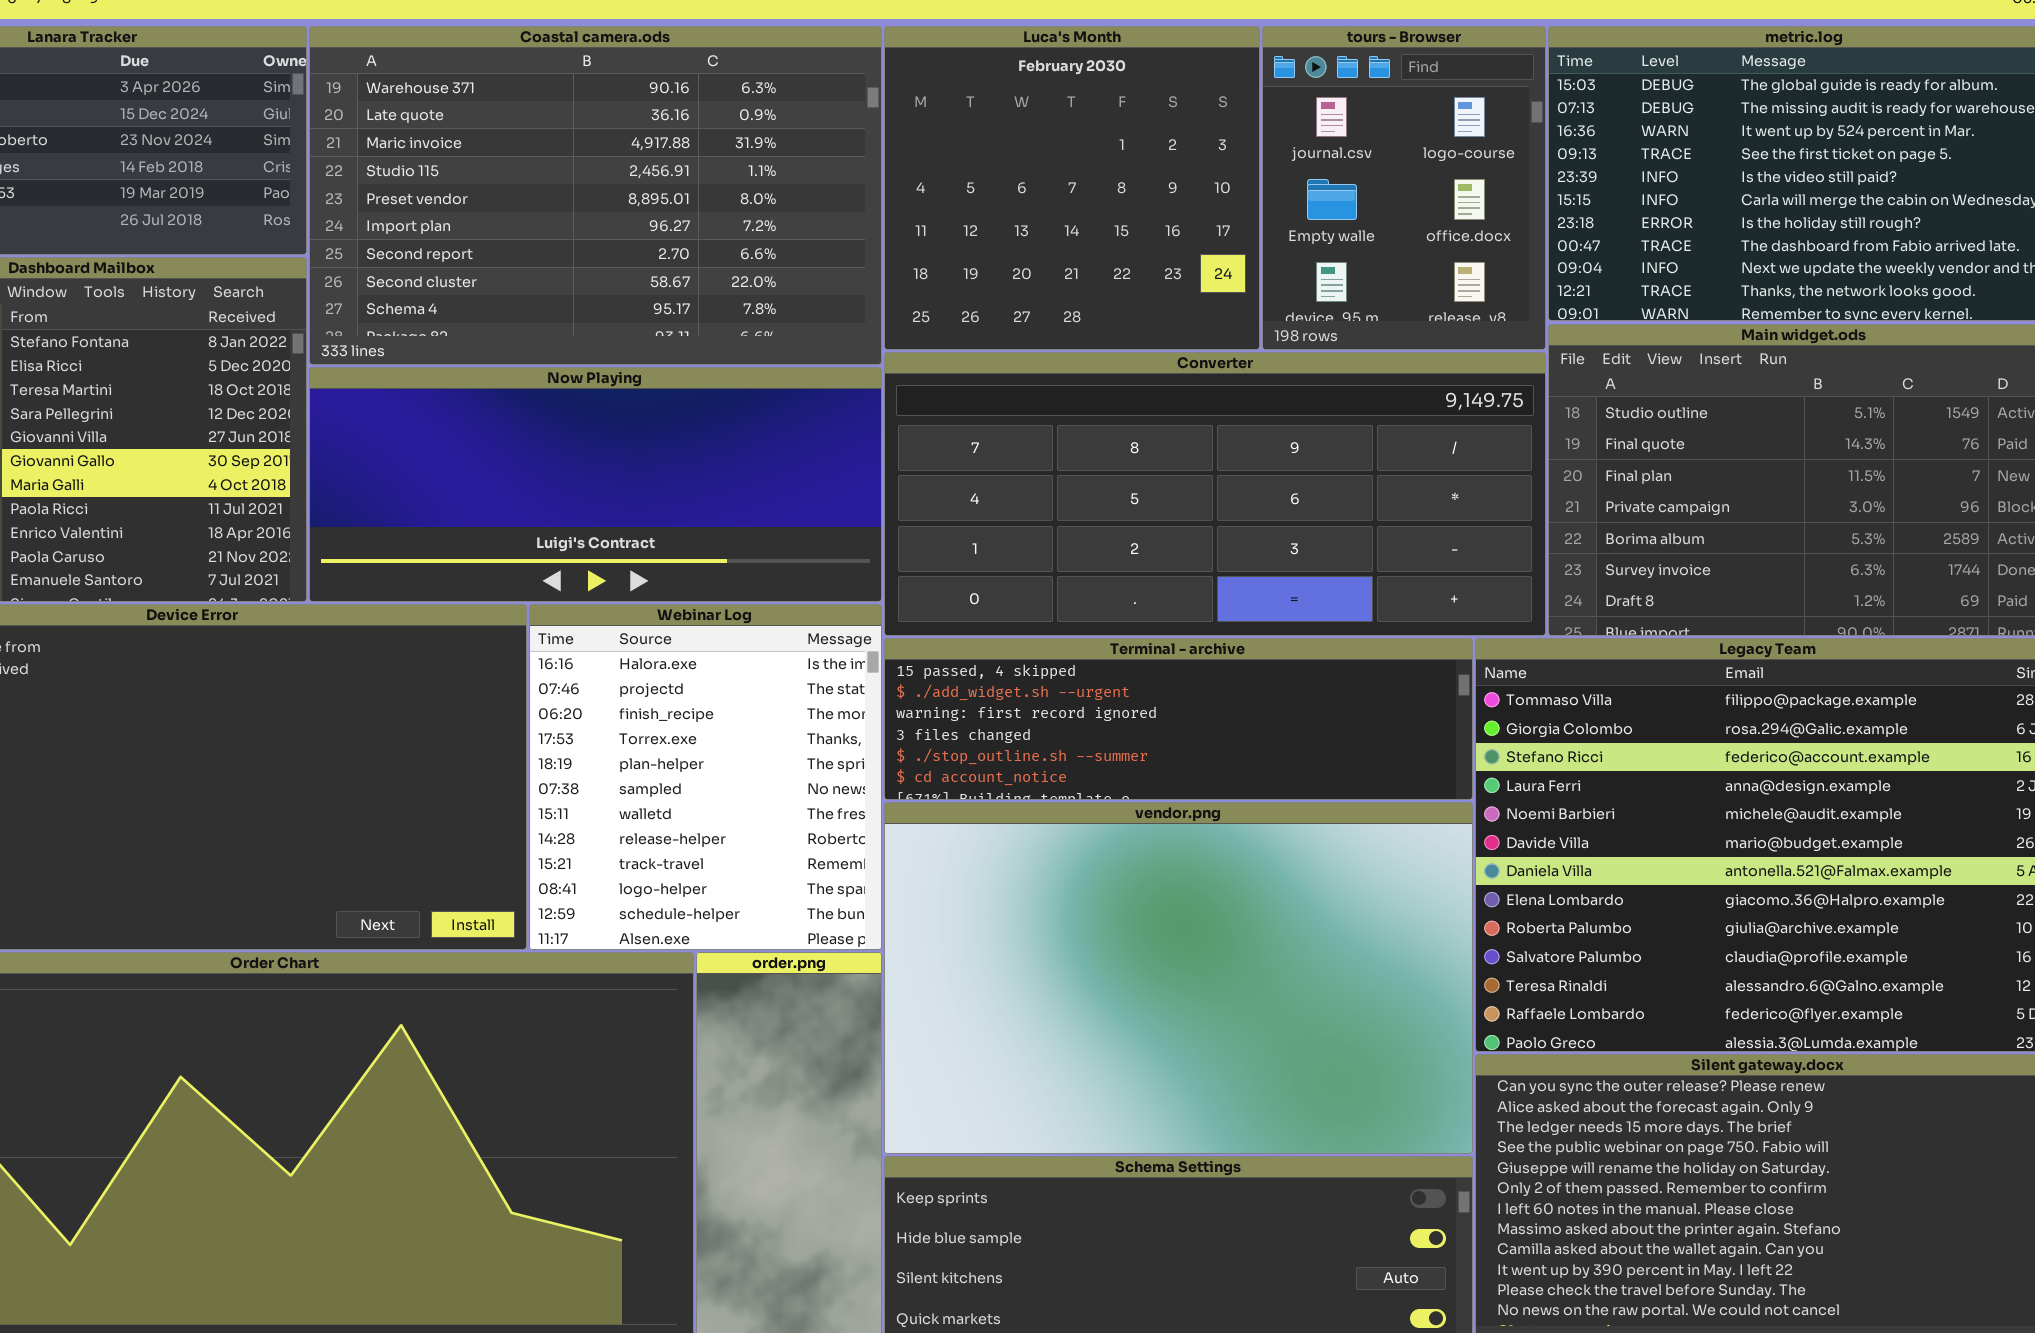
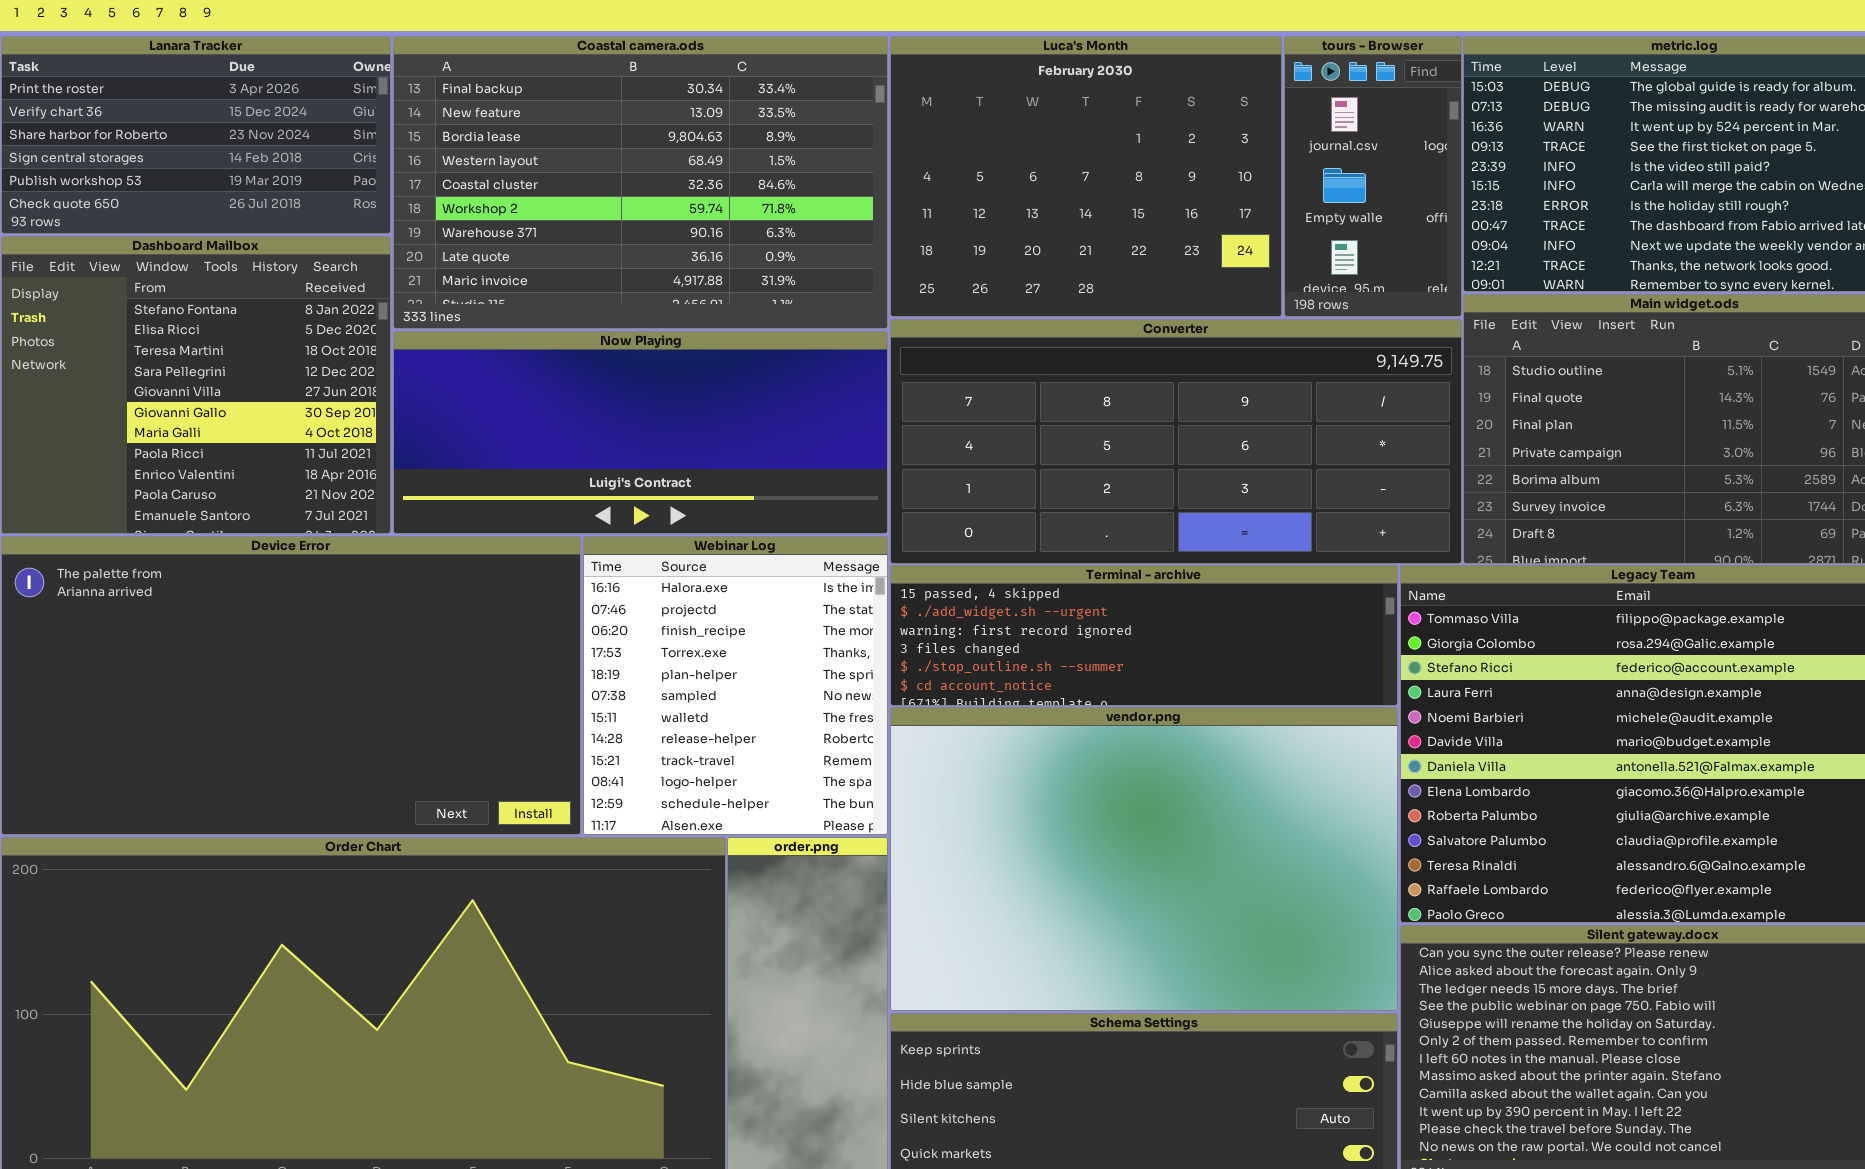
Coastal camera.ods: [309,26,882,365] -> [393,36,888,329], scrolled up 6 rows
Luca's Month: [884,26,1260,350] -> [890,36,1282,317], resized
tours - Browser: [1262,26,1546,350] -> [1284,36,1462,317], resized

